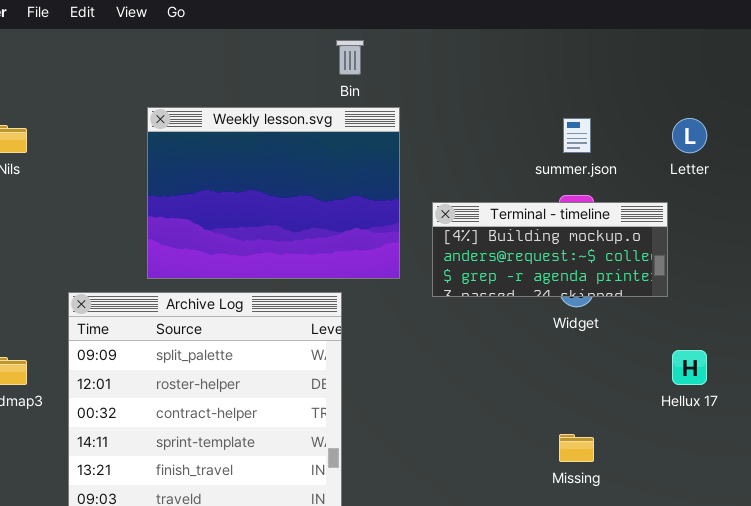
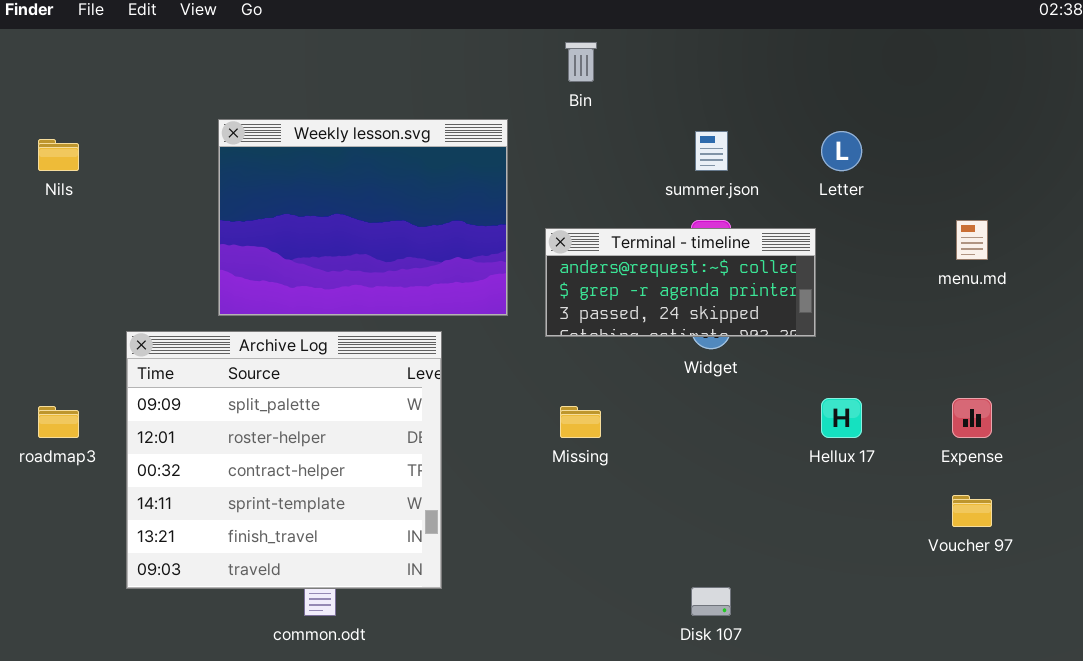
Bin: [336,40,364,75] -> [565,42,597,82], moved
Terminal - timeline: [432,202,668,297] -> [545,228,816,337], scrolled down 1 row
Missing: [559,434,594,462] -> [560,406,601,438], moved

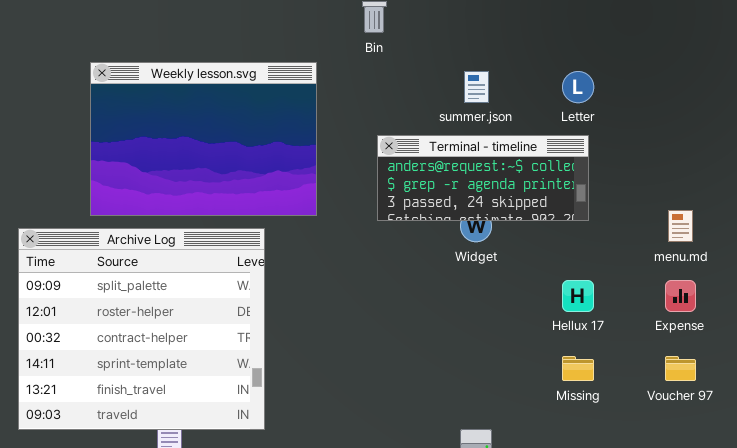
menu.md: [956,220,988,260] -> [668,210,693,242], moved
Terminal - timeline: [545,228,816,337] -> [377,135,589,221], moved
Missing: [560,406,601,438] -> [562,356,594,381], moved

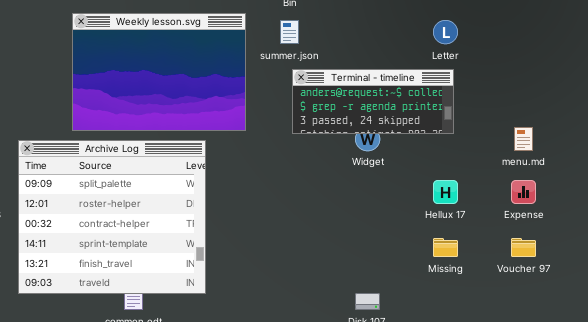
summer.json: [464,71,489,103] -> [280,20,299,44], moved

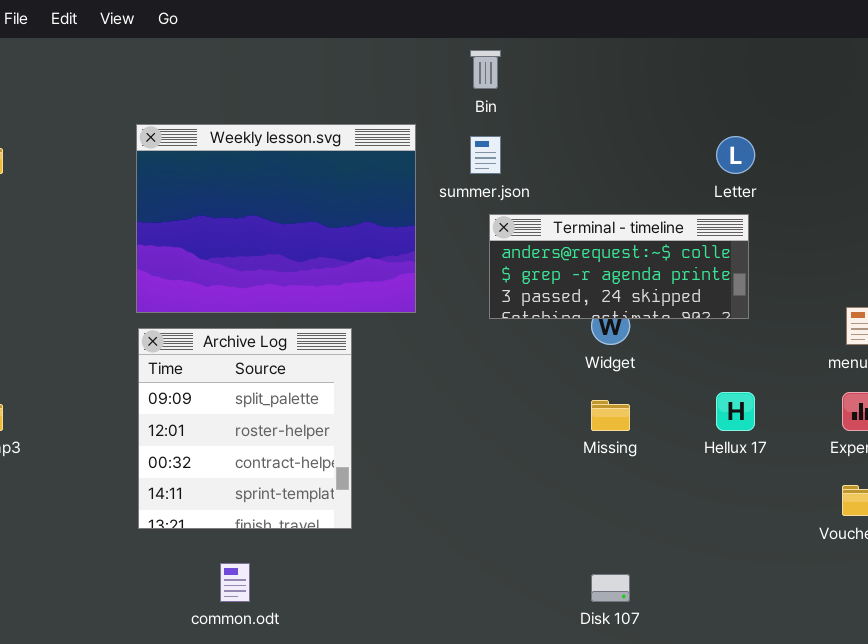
Archive Log: [18,140,206,294] -> [138,328,352,529], resized
Missing: [433,238,458,257] -> [591,400,630,431], moved

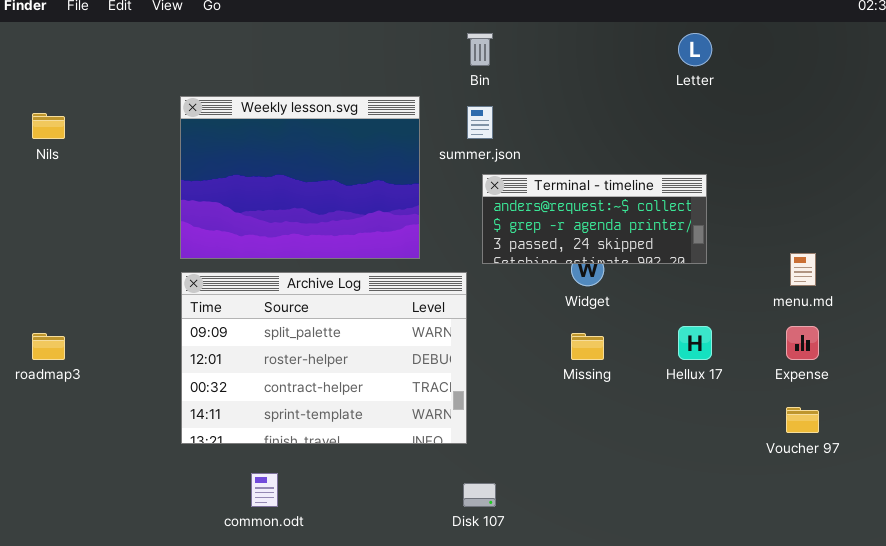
Letter: [716,136,755,174] -> [678,33,712,66], moved
Archive Log: [138,328,352,529] -> [181,272,467,444], resized
Disk 107: [591,574,630,602] -> [463,483,496,507], moved

